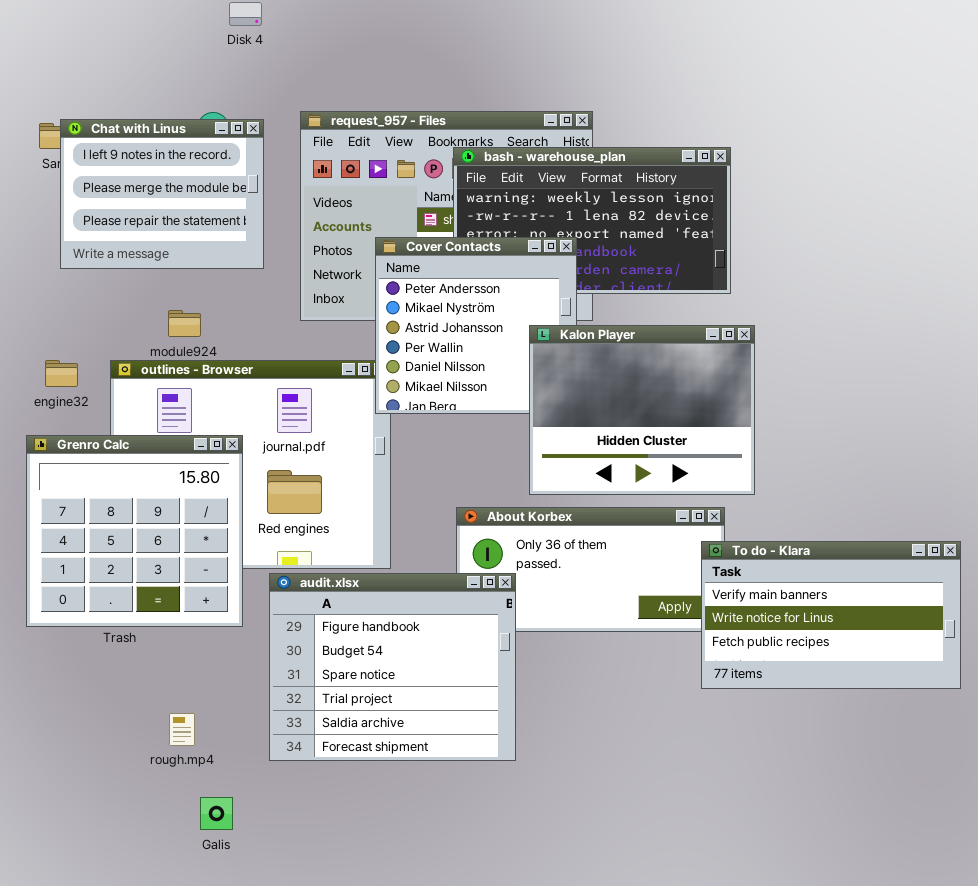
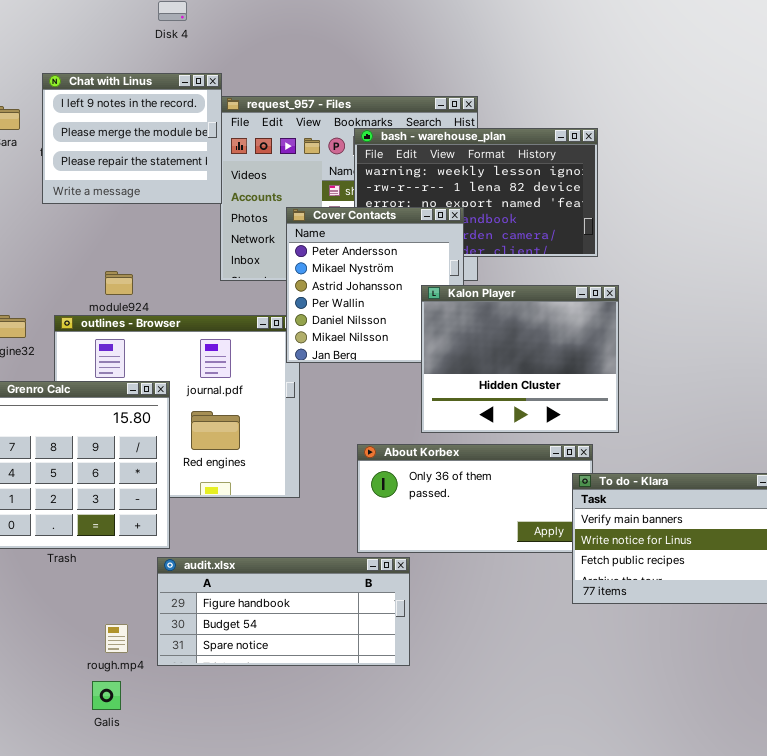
Chat with Linus: [60,119,264,269] -> [42,73,222,204], moved
audit.xlsx: [269,573,516,761] -> [157,557,410,666], resized
Galis: [200,797,233,830] -> [92,681,121,710], moved

